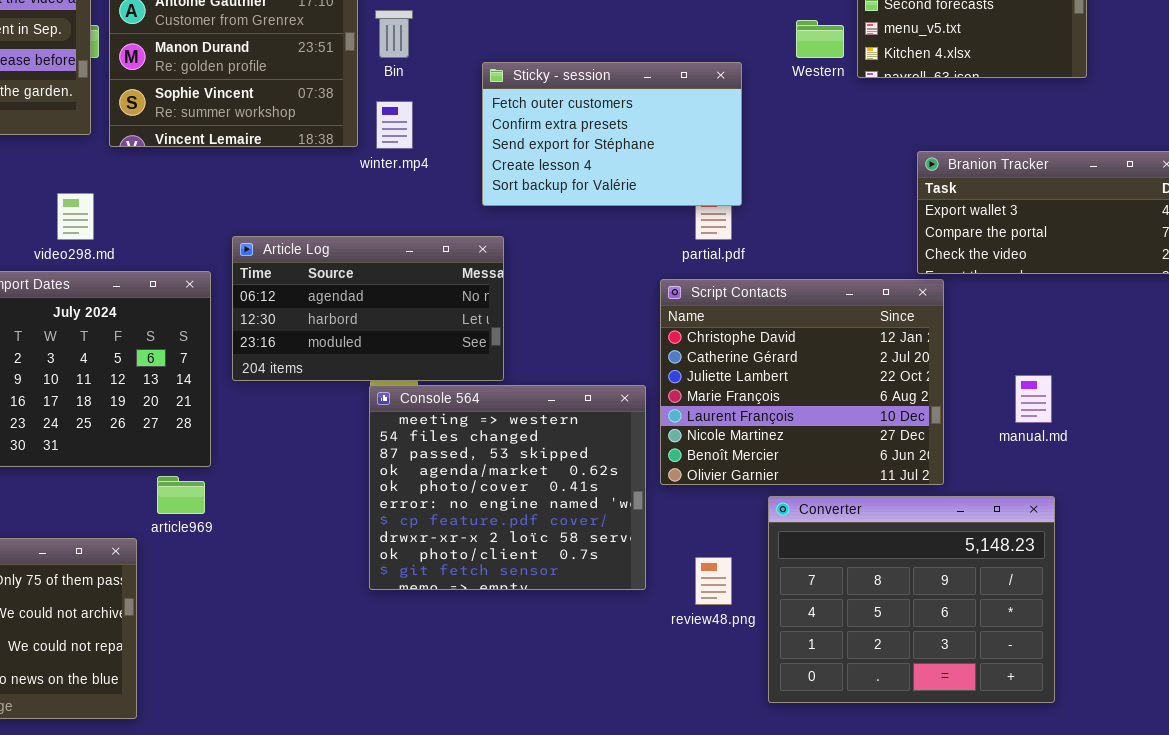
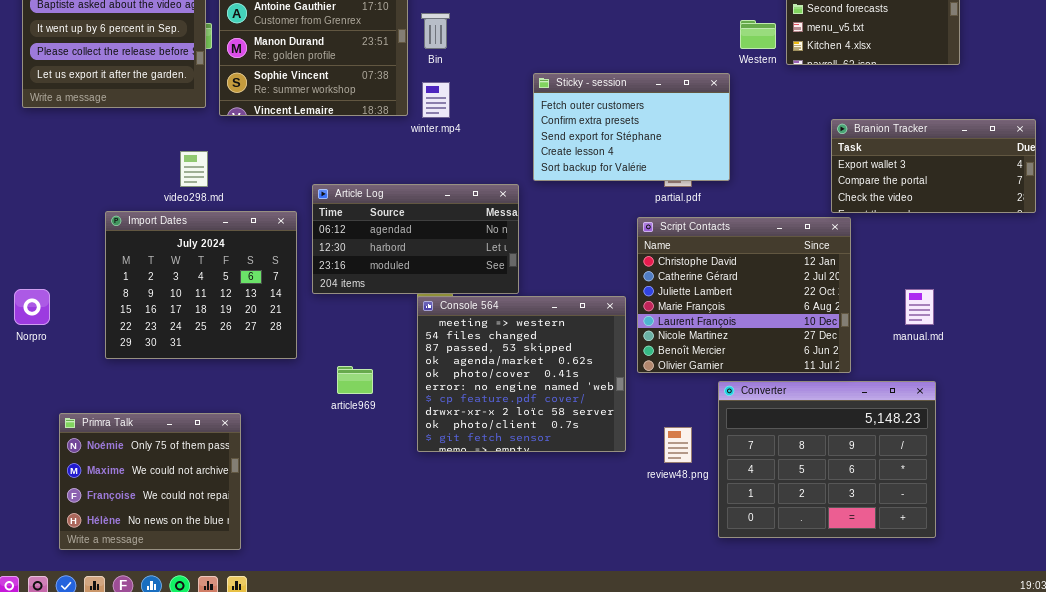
Sticky - session: [482,62,742,206] -> [533,73,730,181], moved
article969: [157,476,205,514] -> [337,366,373,394], moved

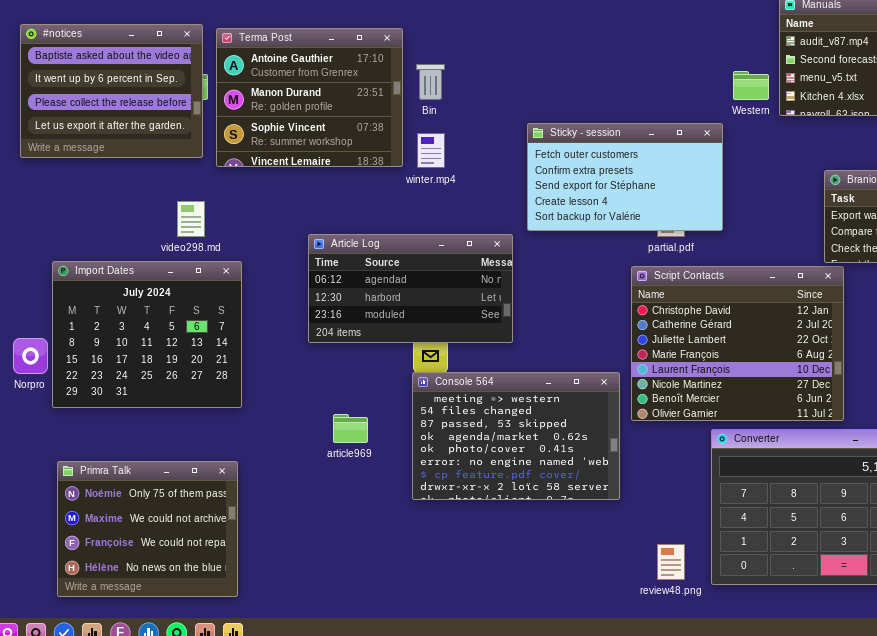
Import Dates: [105,211,297,359] -> [52,261,242,408], moved
Console 564: [417,296,626,452] -> [412,372,620,500], resized
review48.png: [664,427,692,463] -> [657,544,685,580], moved

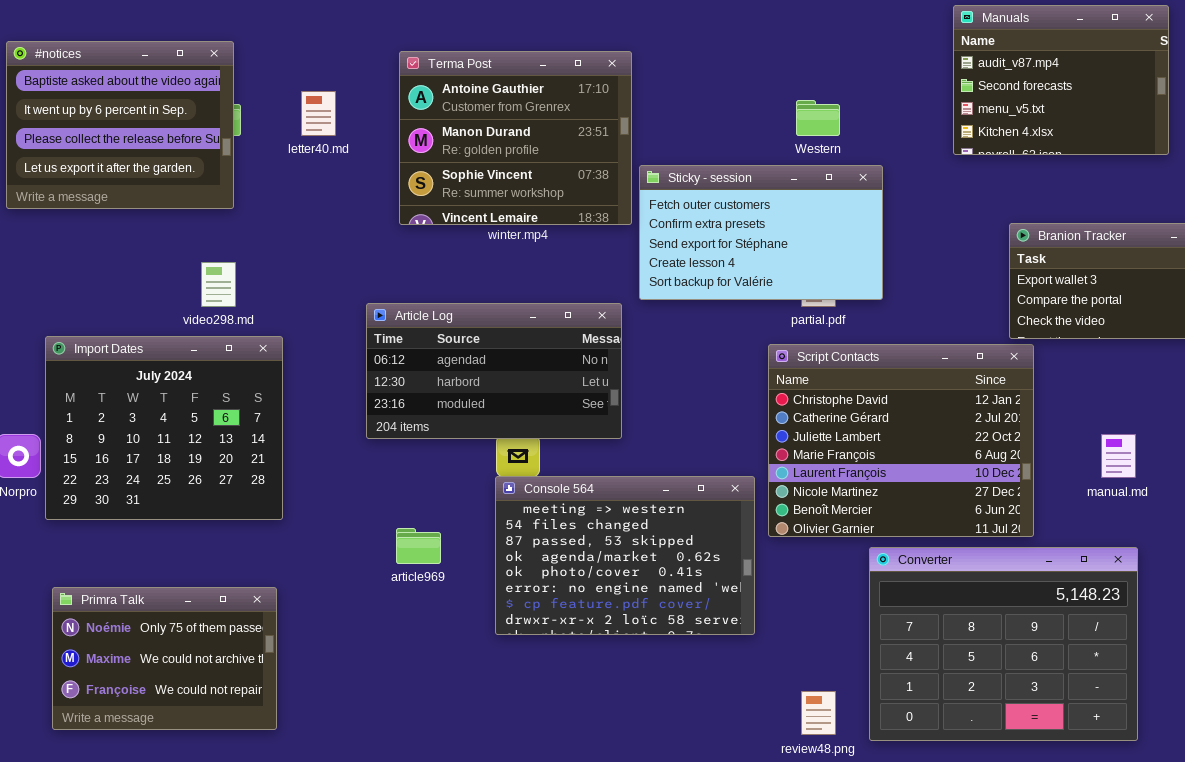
Terma Post: [216,28,403,167] -> [399,51,632,225], moved
Western: [733,71,769,100] -> [796,100,840,136], moved
Primra Talk: [57,461,238,597] -> [52,587,277,730], resized

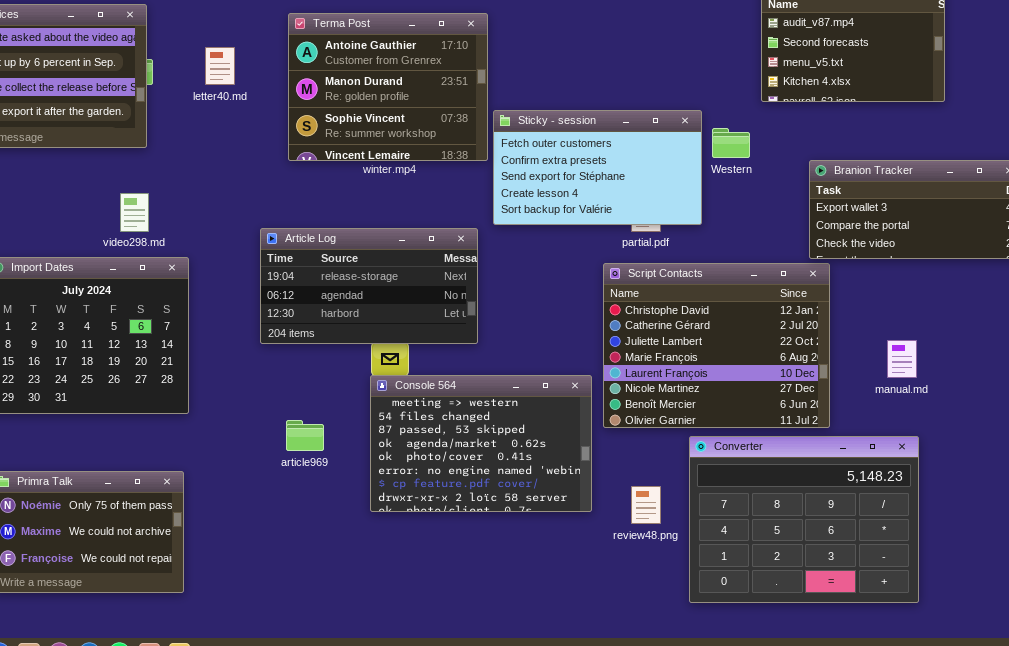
Western: [796,100,840,136] -> [712,128,750,158], moved
Article Log: [366,303,622,439] -> [260,228,478,344], scrolled up 1 row
review48.png: [801,691,836,735] -> [631,486,661,524], moved

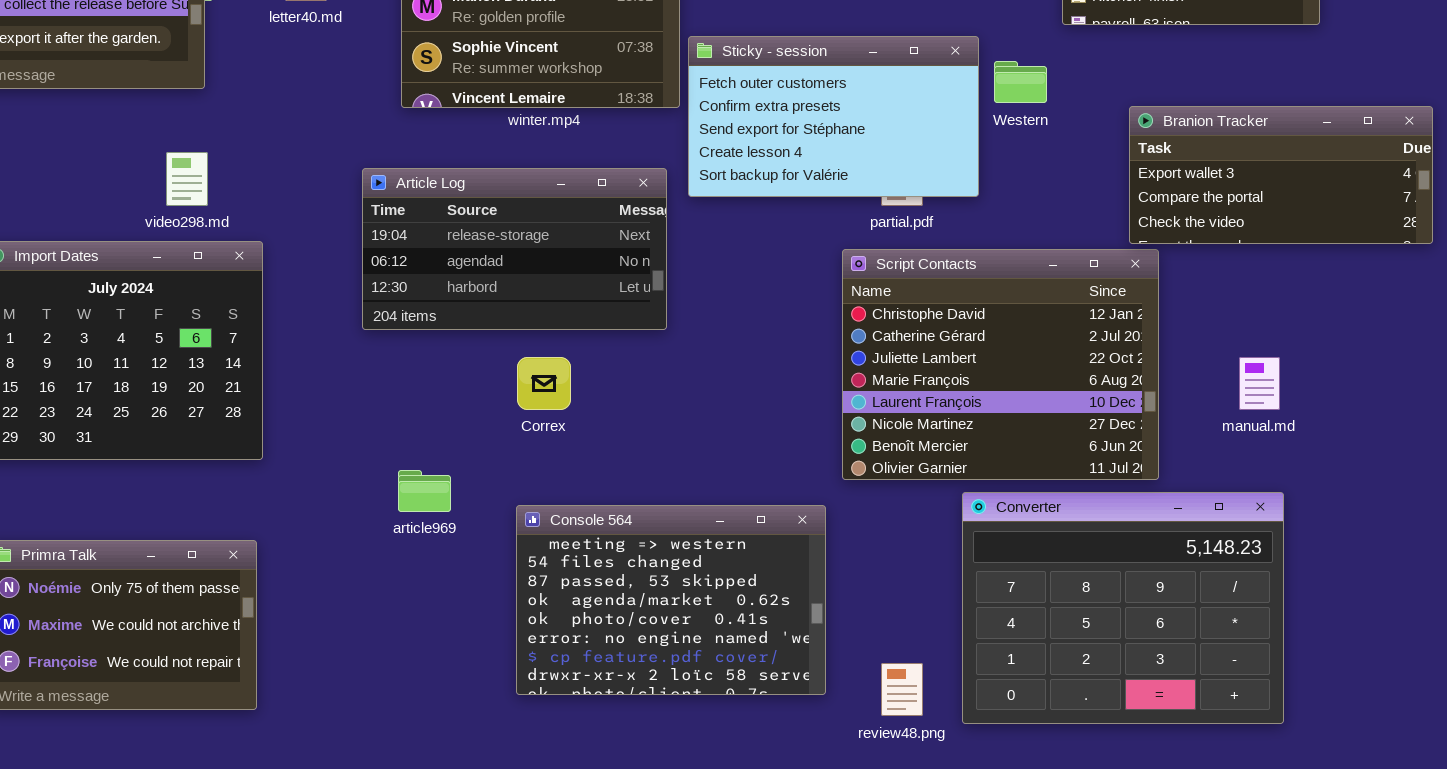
Article Log: [260,228,478,344] -> [362,168,667,330], moved
Console 564: [370,375,592,512] -> [516,505,826,695], moved
review48.png: [631,486,661,524] -> [881,663,923,716], moved

